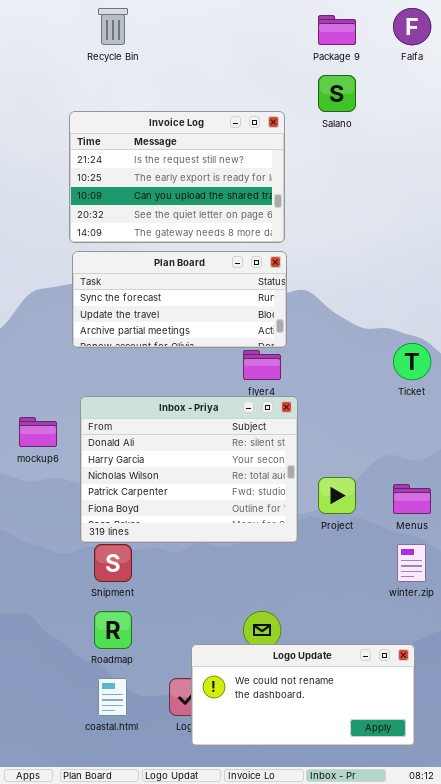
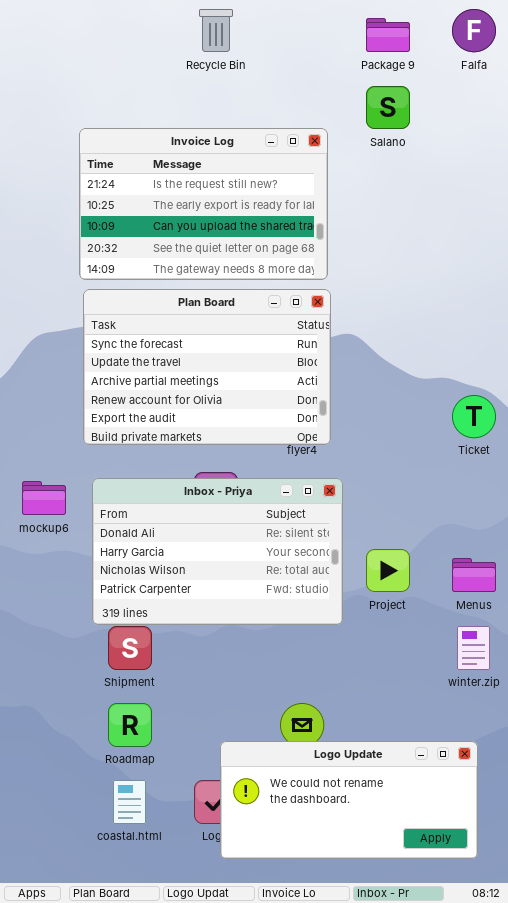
Recycle Bin: [98,8,128,45] -> [199,9,233,52], moved
Plan Board: [72,251,287,348] -> [83,289,331,445], resized
Inbox - Priya: [80,396,298,543] -> [92,478,343,625], resized

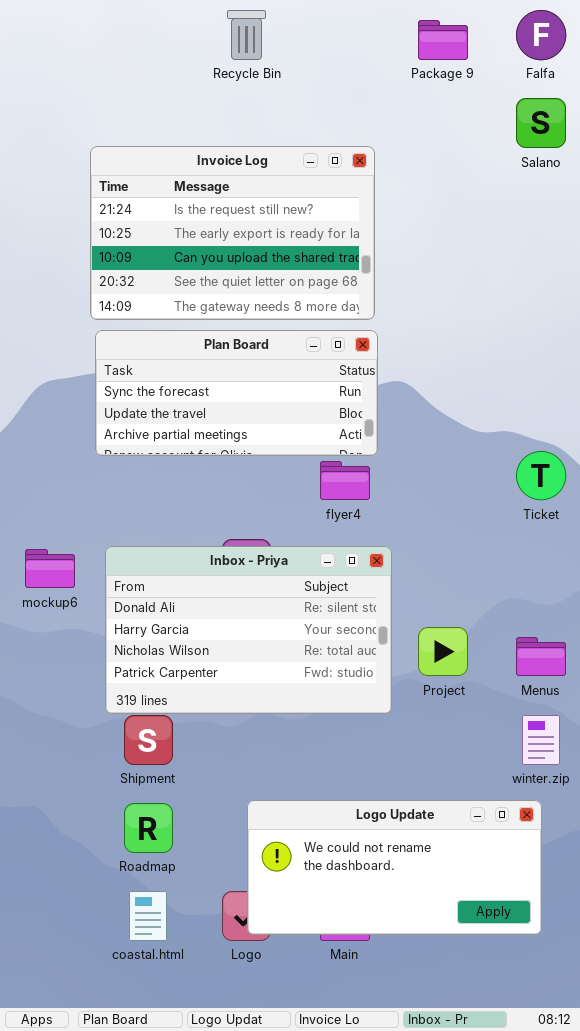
Salano: [366,86,410,129] -> [516,98,566,148], moved
Plan Board: [83,289,331,445] -> [95,330,378,456], resized
Logo Update: [220,741,478,859] -> [247,800,542,935], moved

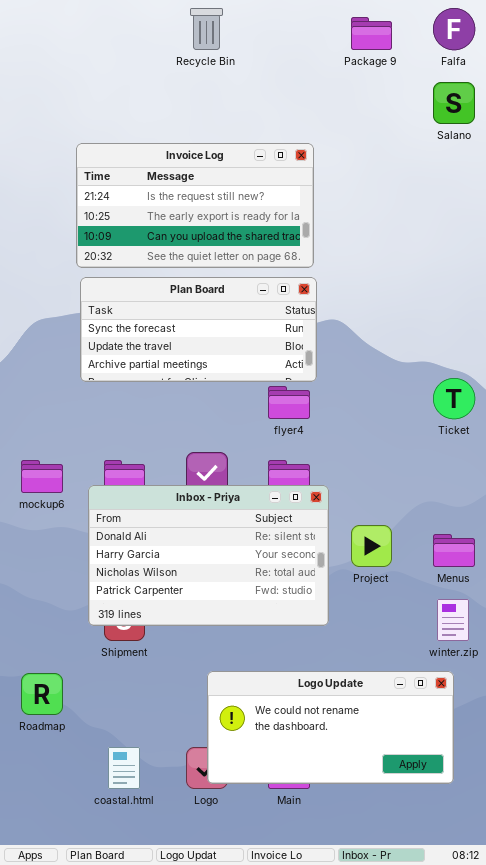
Invoice Log: [90,146,375,320] -> [76,143,314,268], resized
Inbox - Priya: [105,546,392,714] -> [88,485,329,626], moved
Roadmap: [124,803,173,853] -> [21,673,63,715], moved

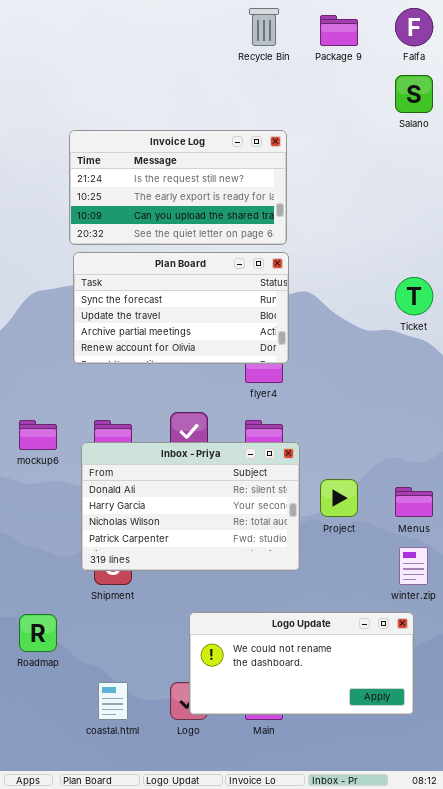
Recycle Bin: [190,8,223,50] -> [249,8,279,46], moved
Plan Board: [80,277,317,382] -> [73,252,289,364], resized
Ticket: [433,378,475,419] -> [395,277,433,315], moved

